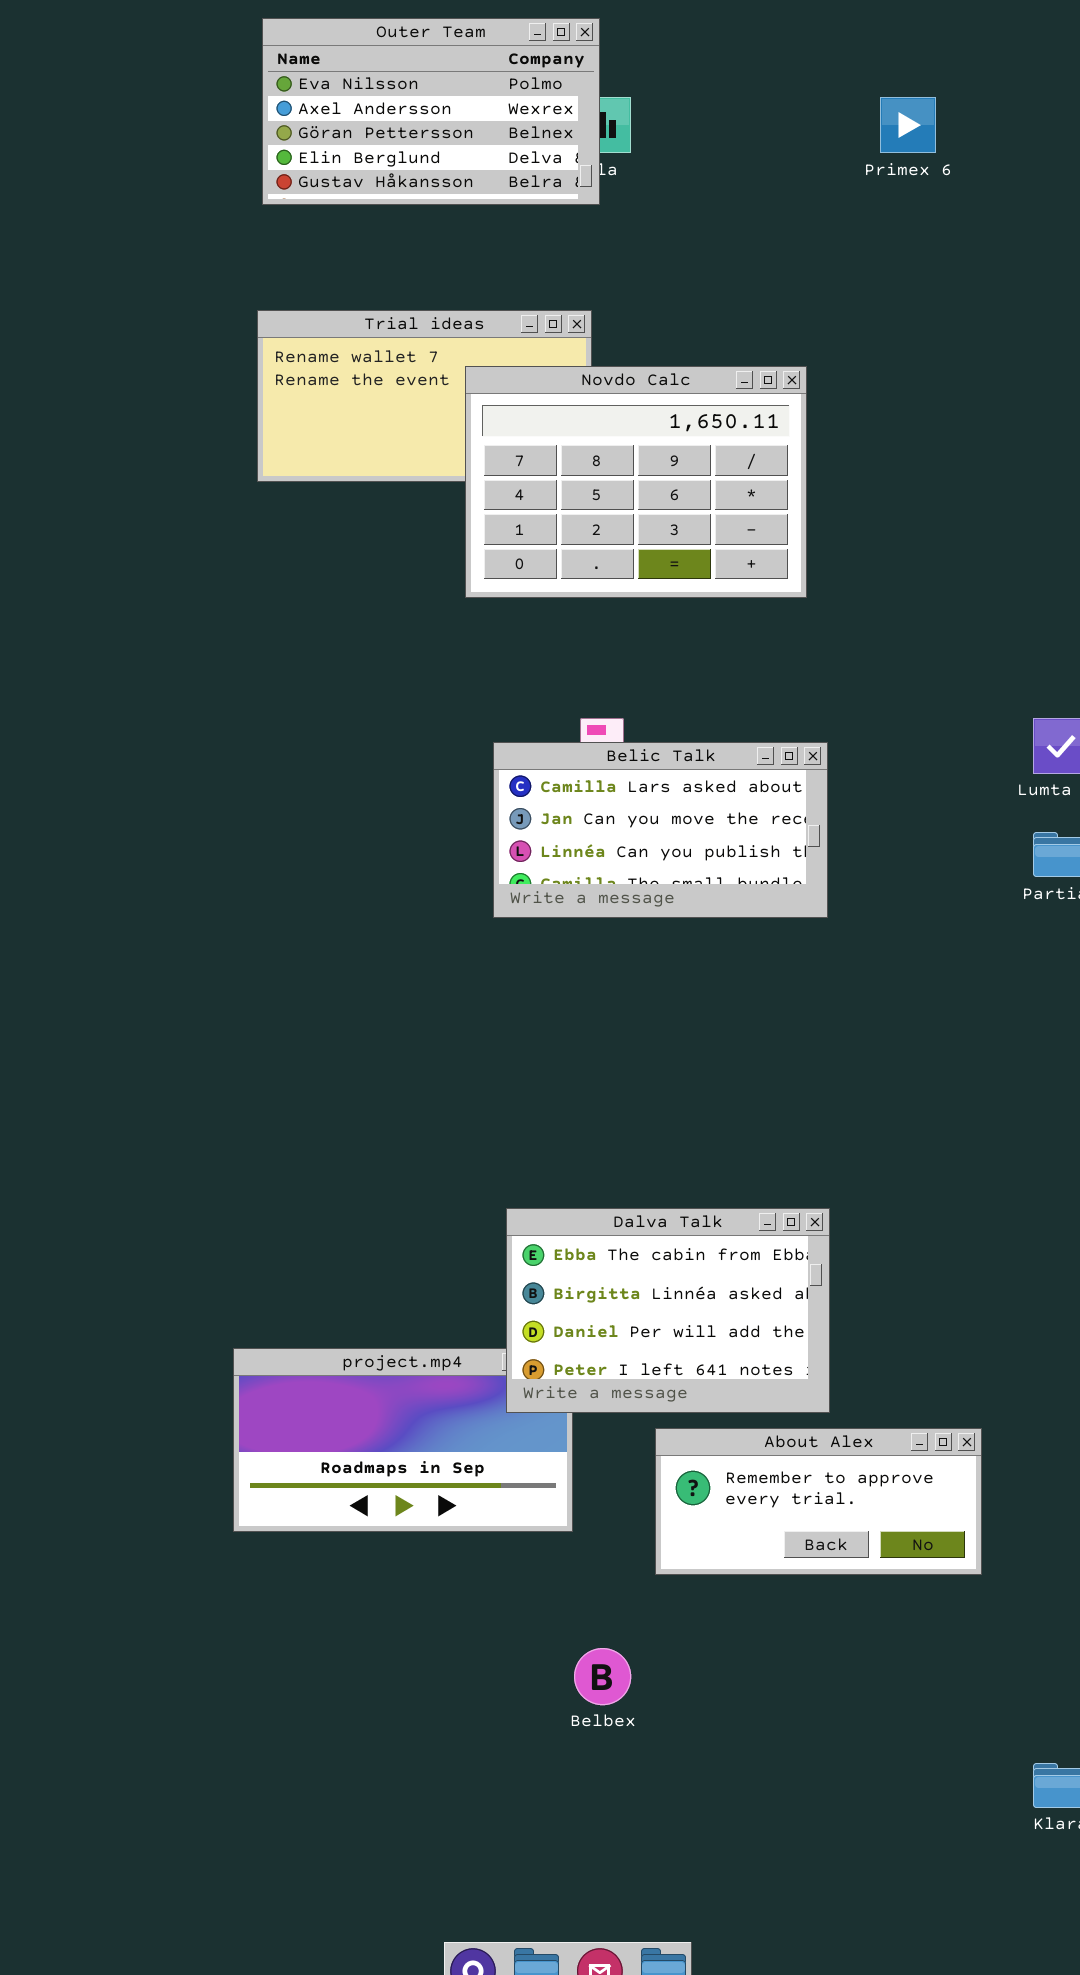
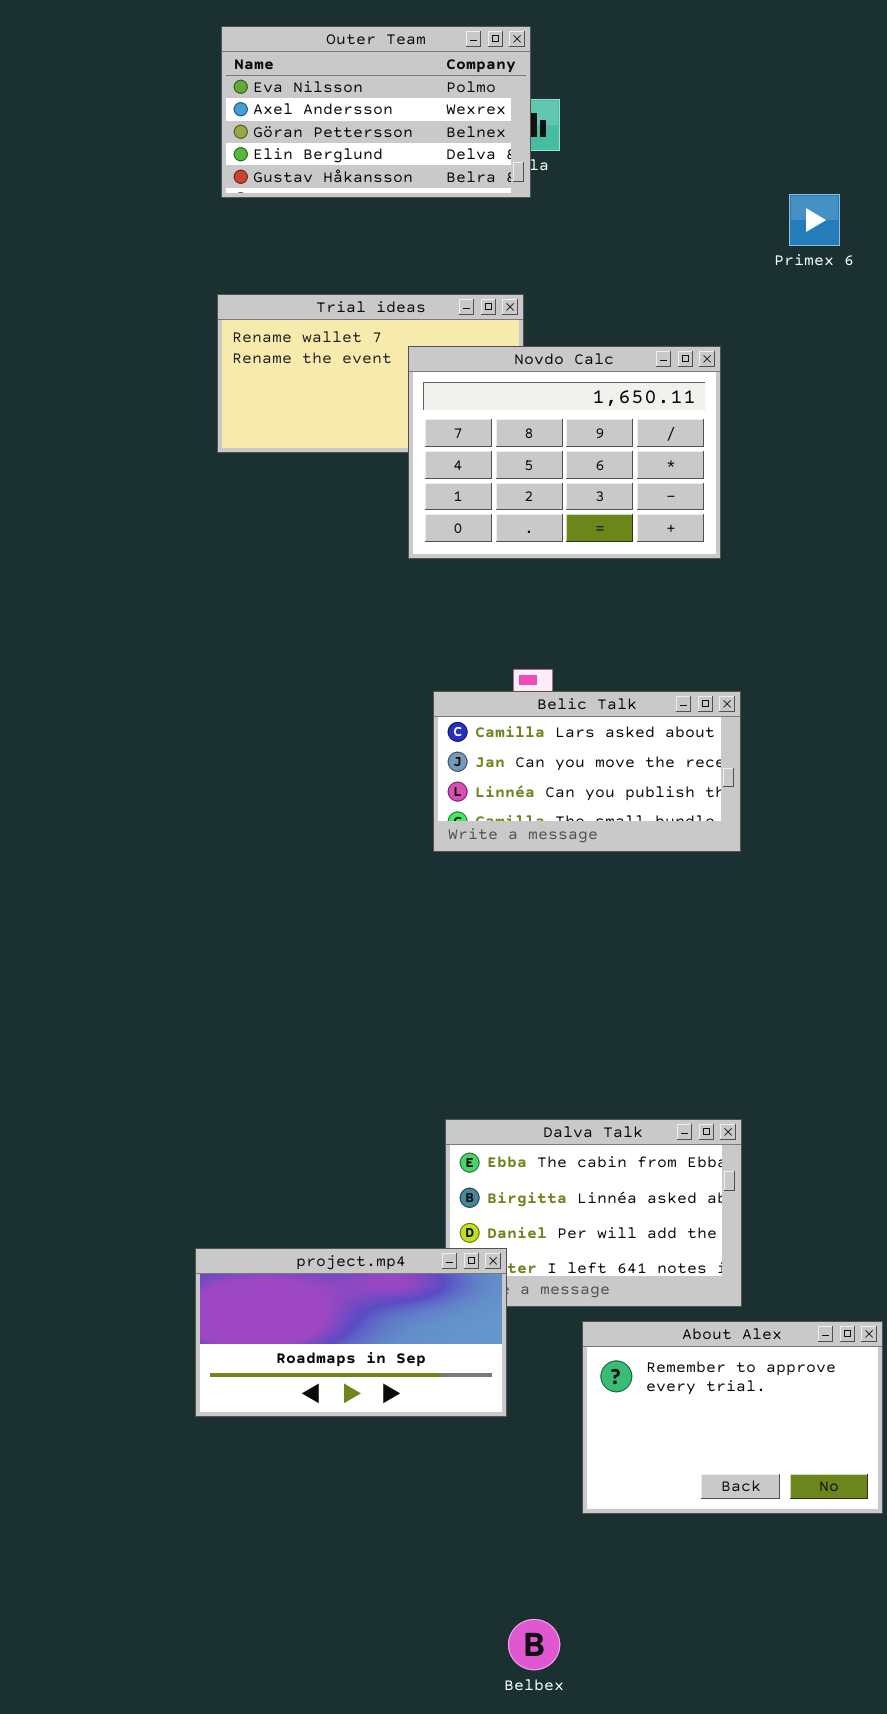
Primex 6: [880,97,936,153] -> [789,194,840,246], moved
project.mp4: [233,1348,573,1532] -> [195,1248,507,1417], raised
About Alex: [655,1428,982,1575] -> [582,1321,883,1514], resized
Belbex: [574,1648,631,1705] -> [508,1619,560,1670], moved

